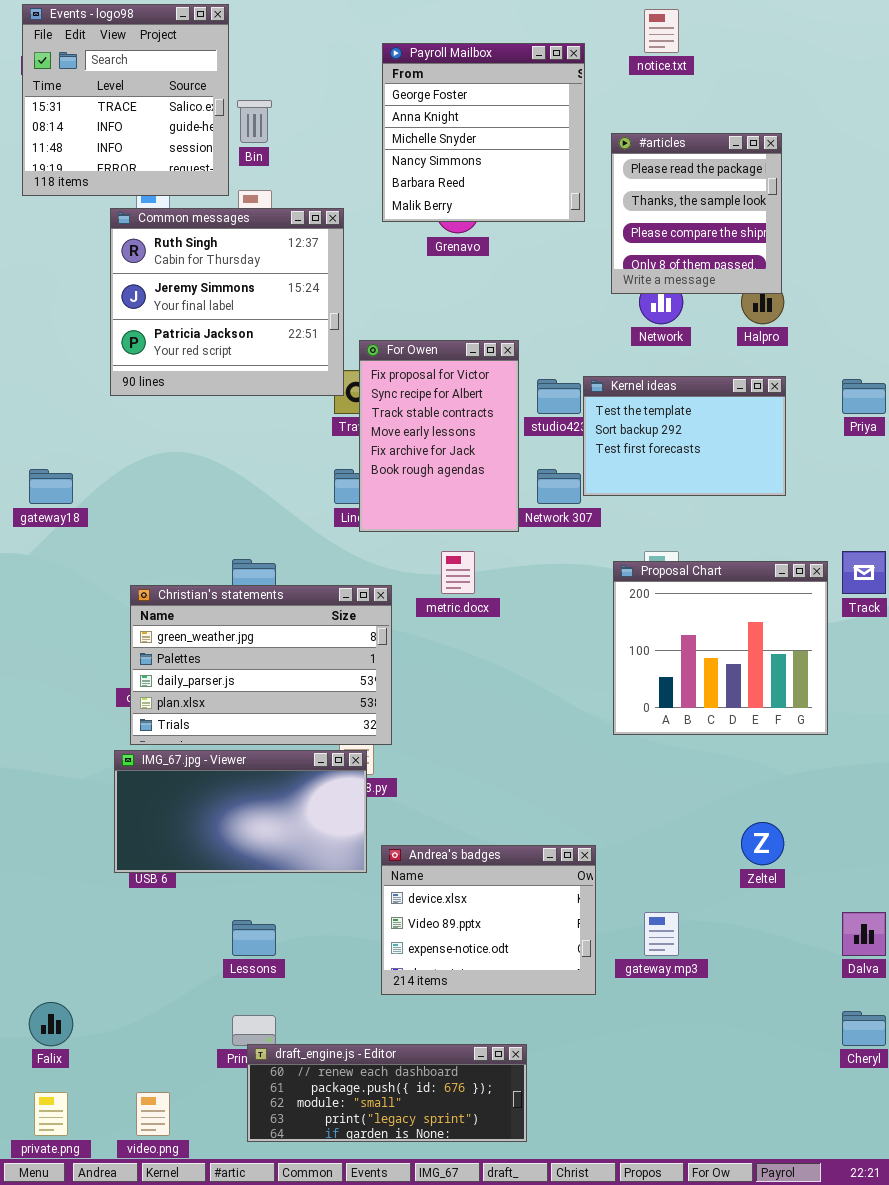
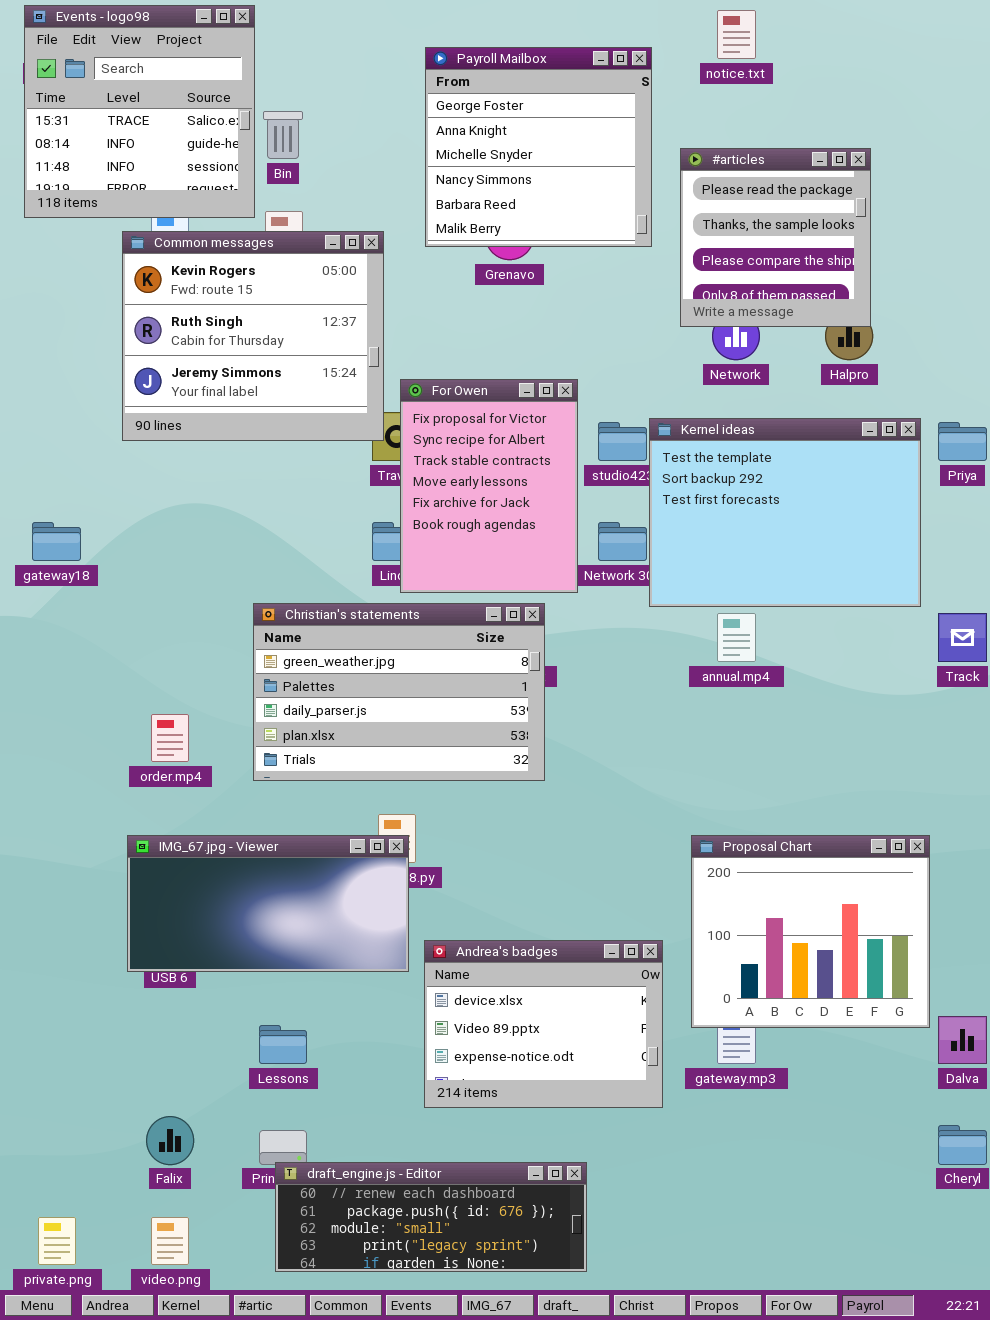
Common messages: [110,208,344,396] -> [122,231,384,441], scrolled up 1 row
Kernel ideas: [583,376,786,496] -> [649,418,921,607], resized
Proposal Chart: [613,561,828,735] -> [691,835,930,1028], moved
Christian's statements: [130,585,392,745] -> [253,603,545,781], moved
Falix: [29,1002,73,1046] -> [146,1116,194,1165], moved

